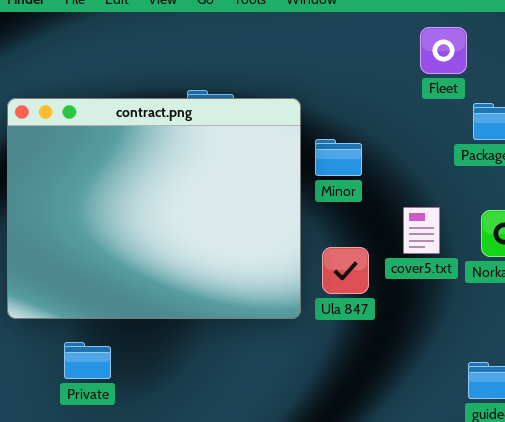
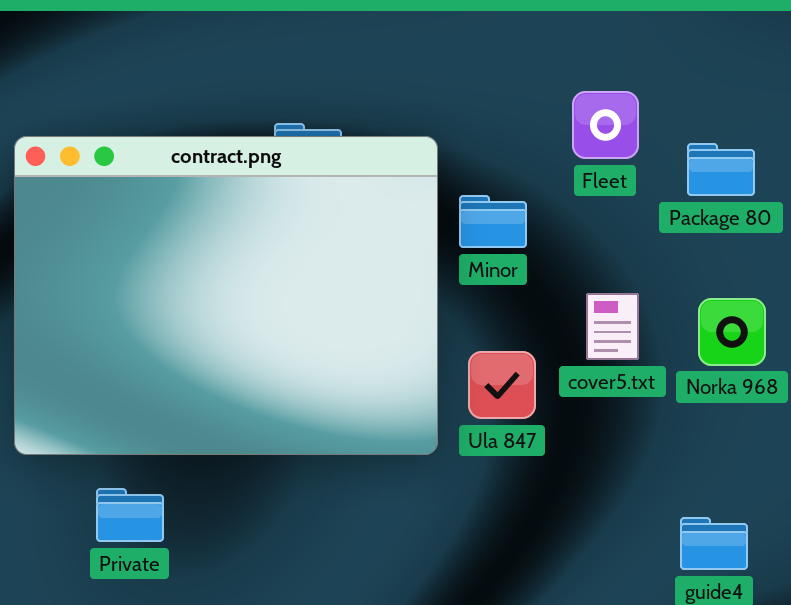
Fleet: [420,27,467,74] -> [572,91,639,159], moved

